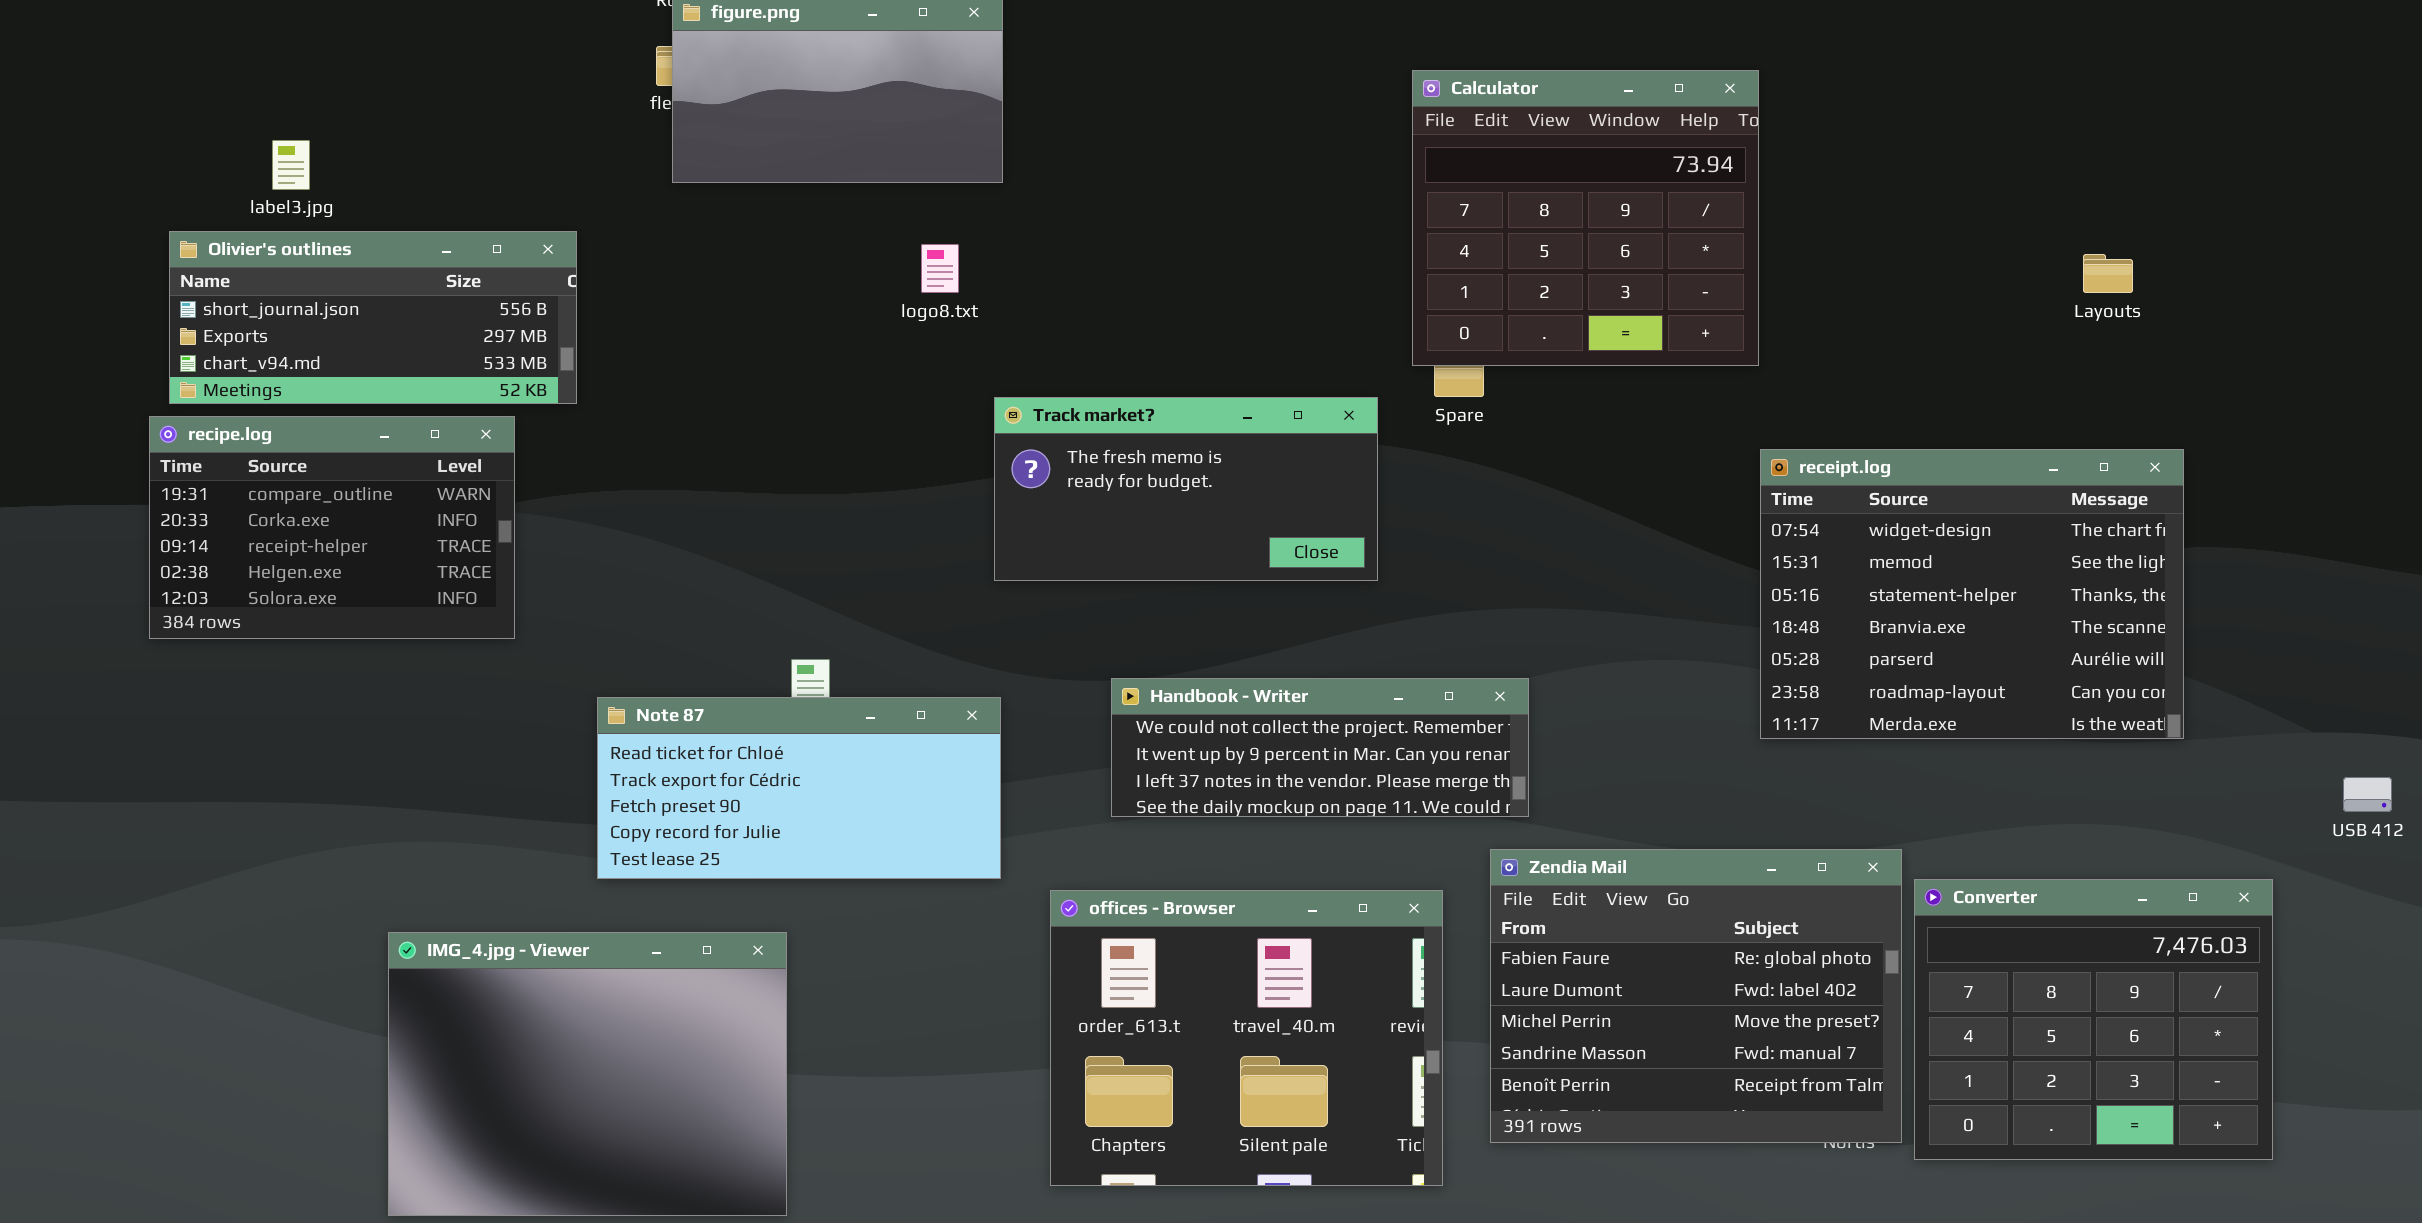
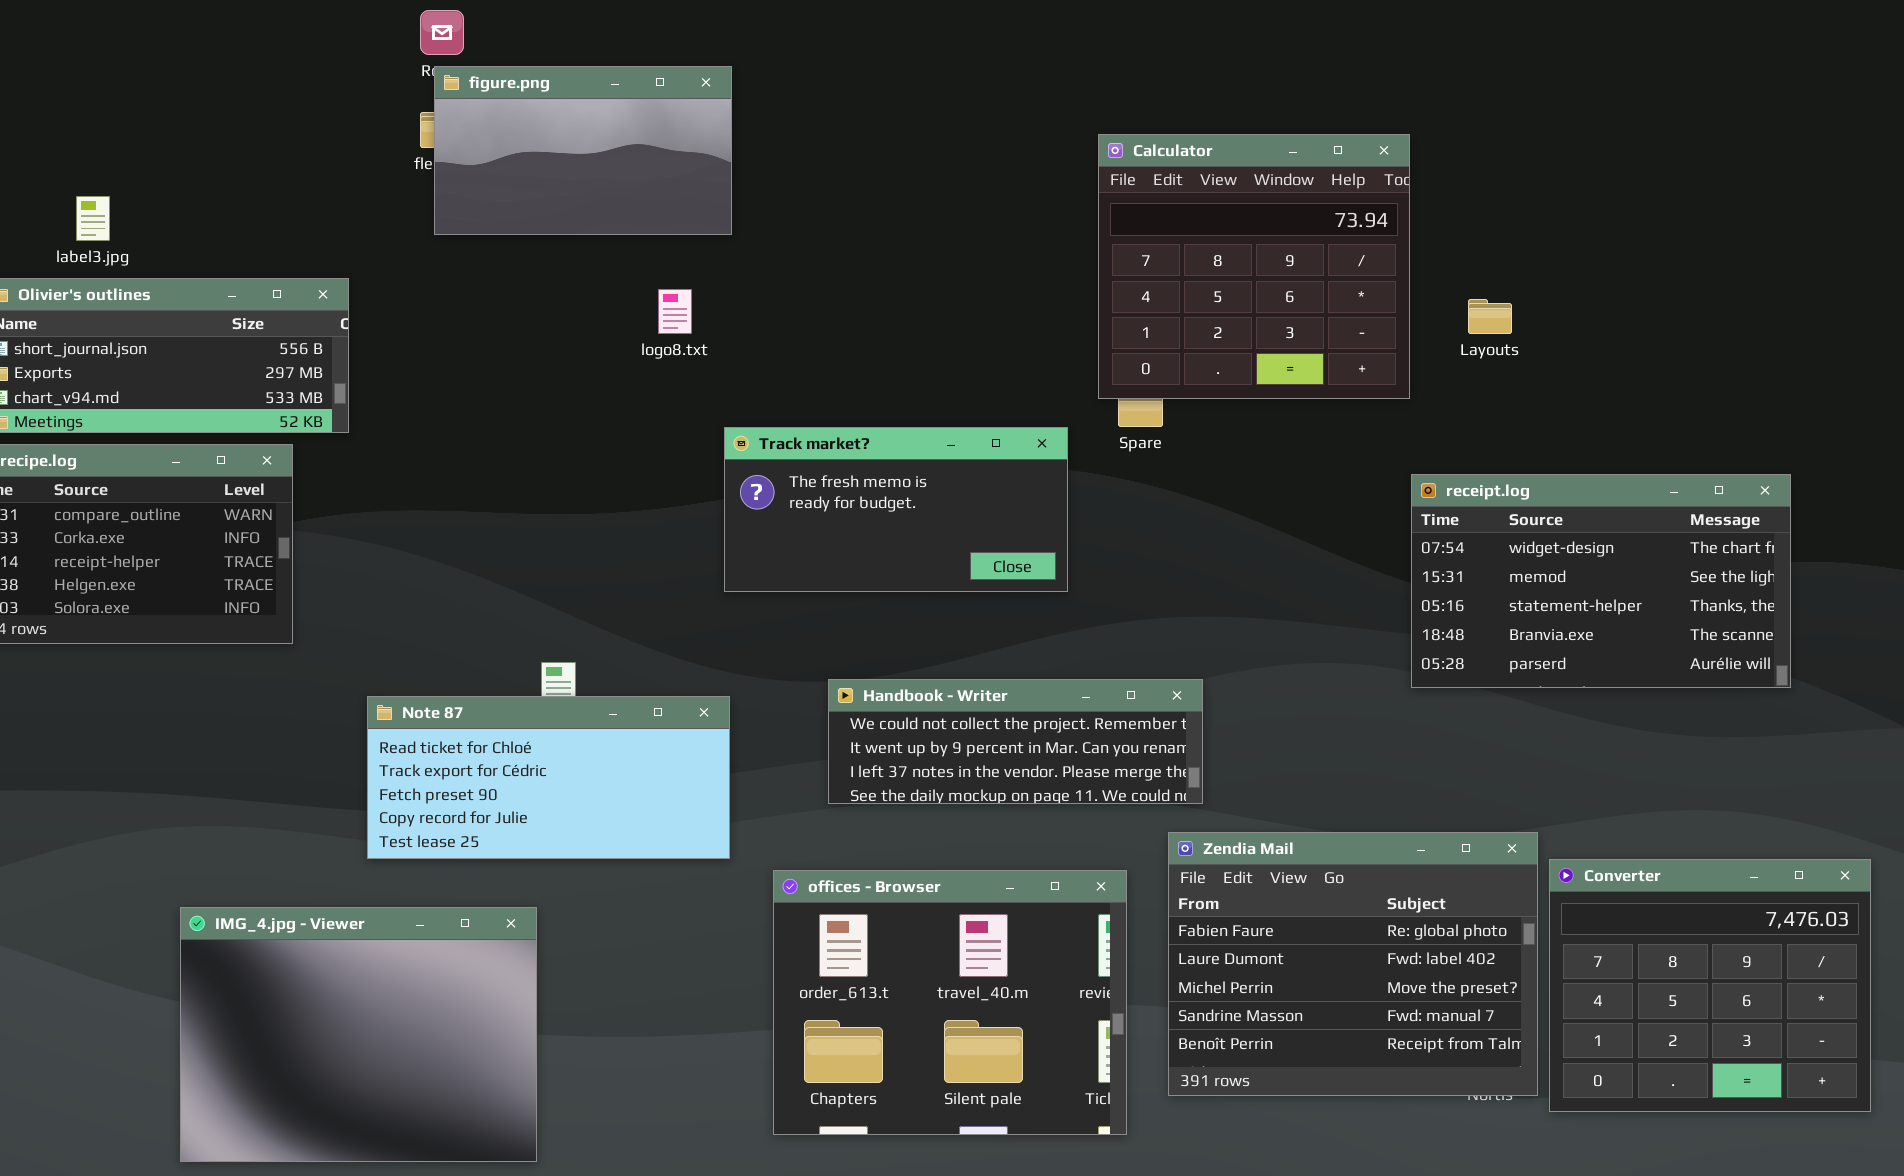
Layouts: [2083,254,2133,293] -> [1468,299,1512,334], moved
receipt.log: [1760,449,2184,739] -> [1411,474,1791,688], resized

